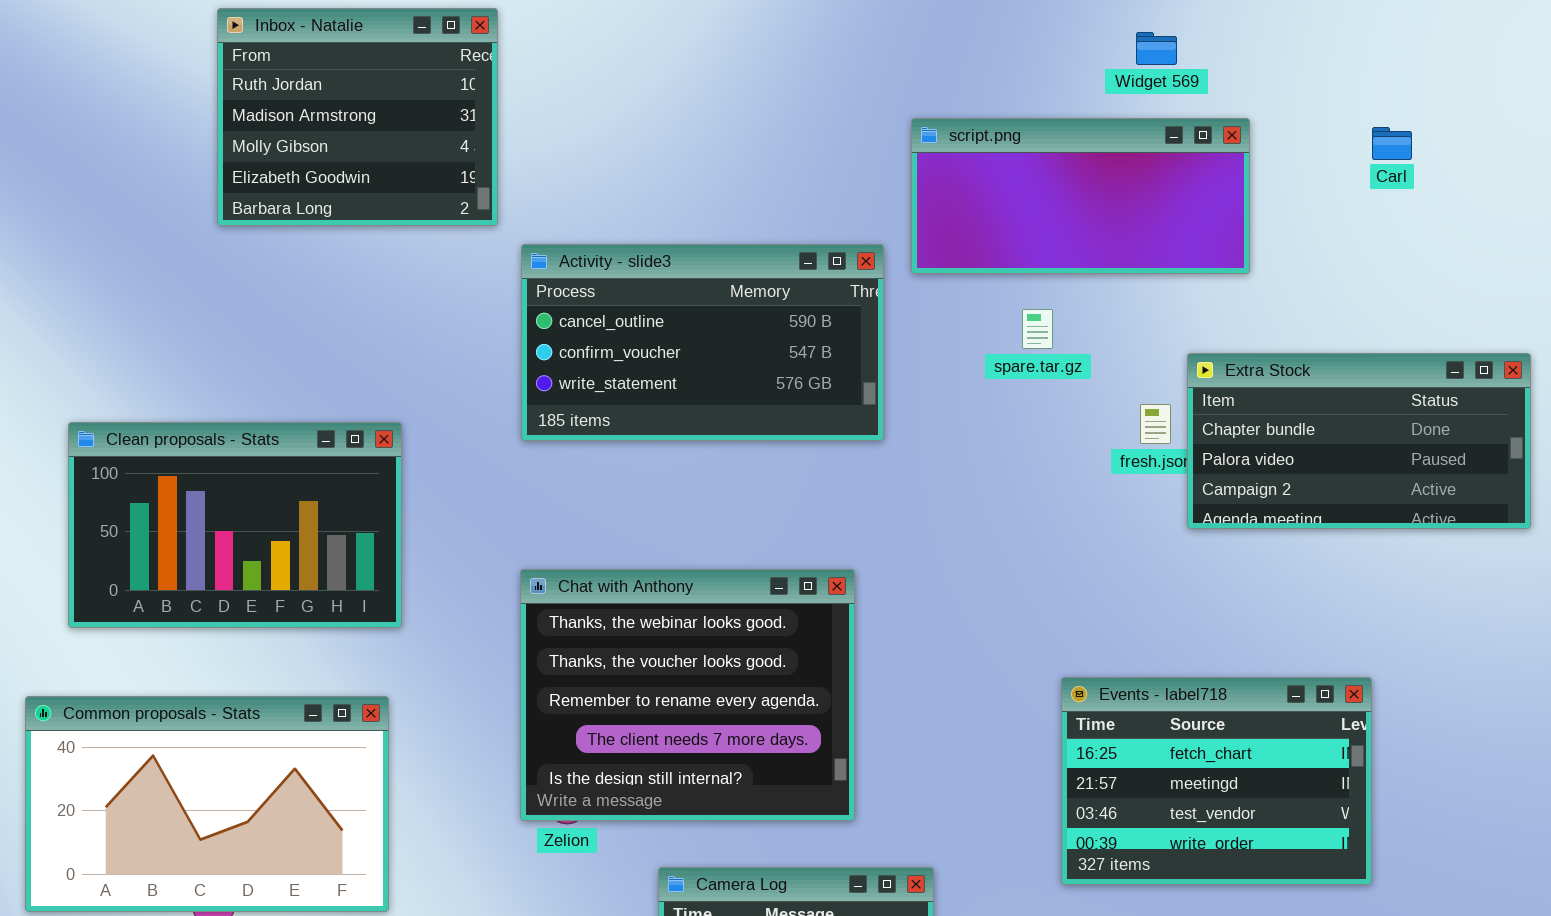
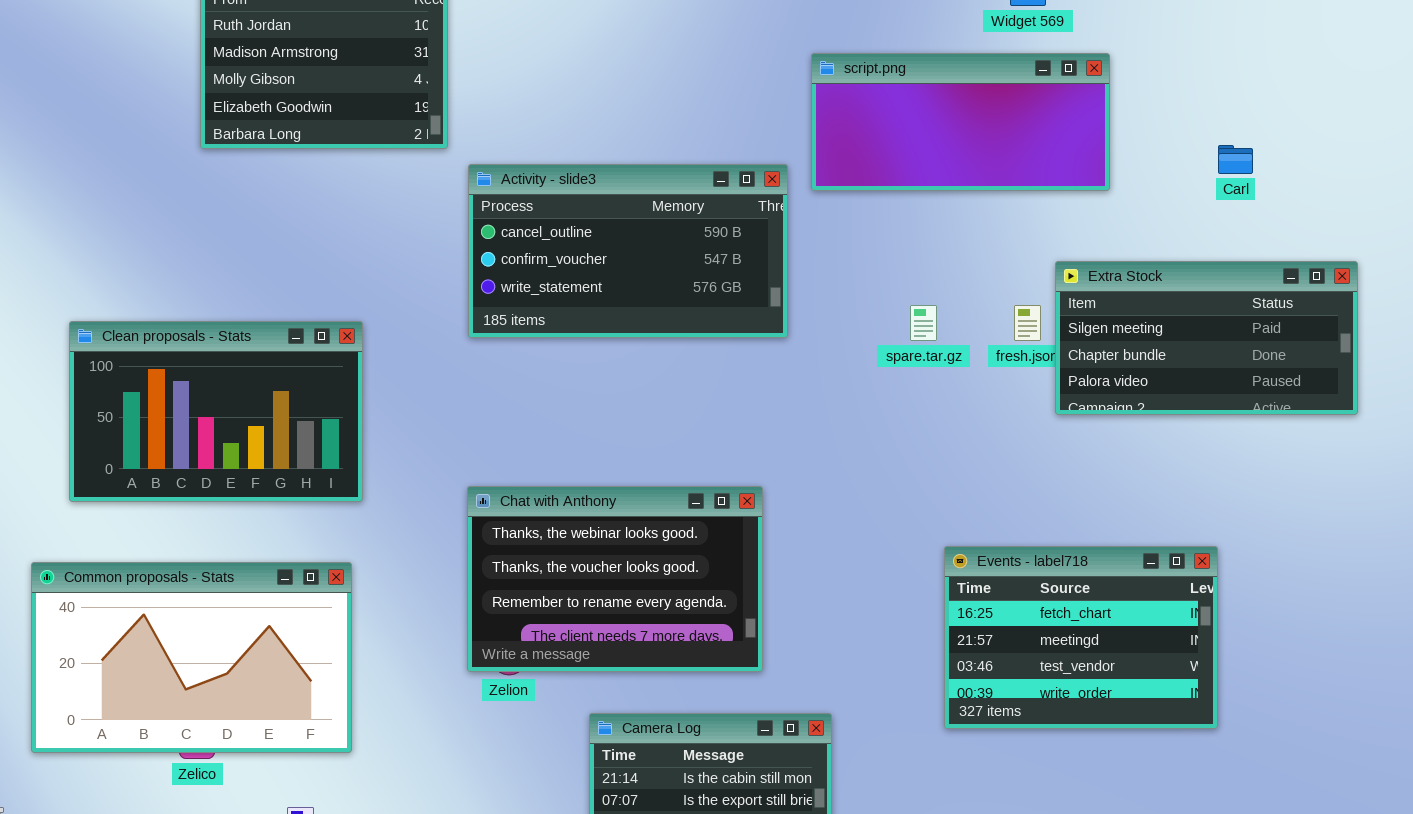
Carl: [1372,127,1412,160] -> [1218,145,1253,174], moved
spare.tar.gz: [1022,309,1053,349] -> [910,305,937,341], moved
Extra Stock: [1187,353,1531,529] -> [1055,261,1358,415], scrolled up 1 row
Chat with Anthony: [520,569,855,821] -> [467,486,763,672], resized

